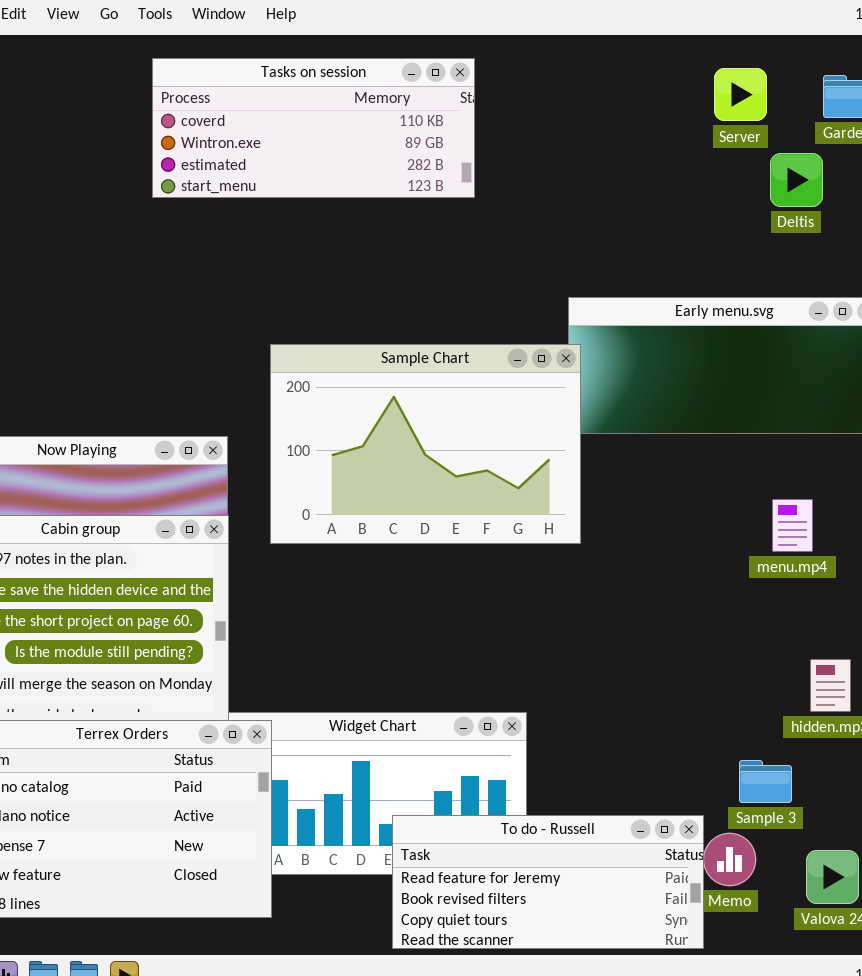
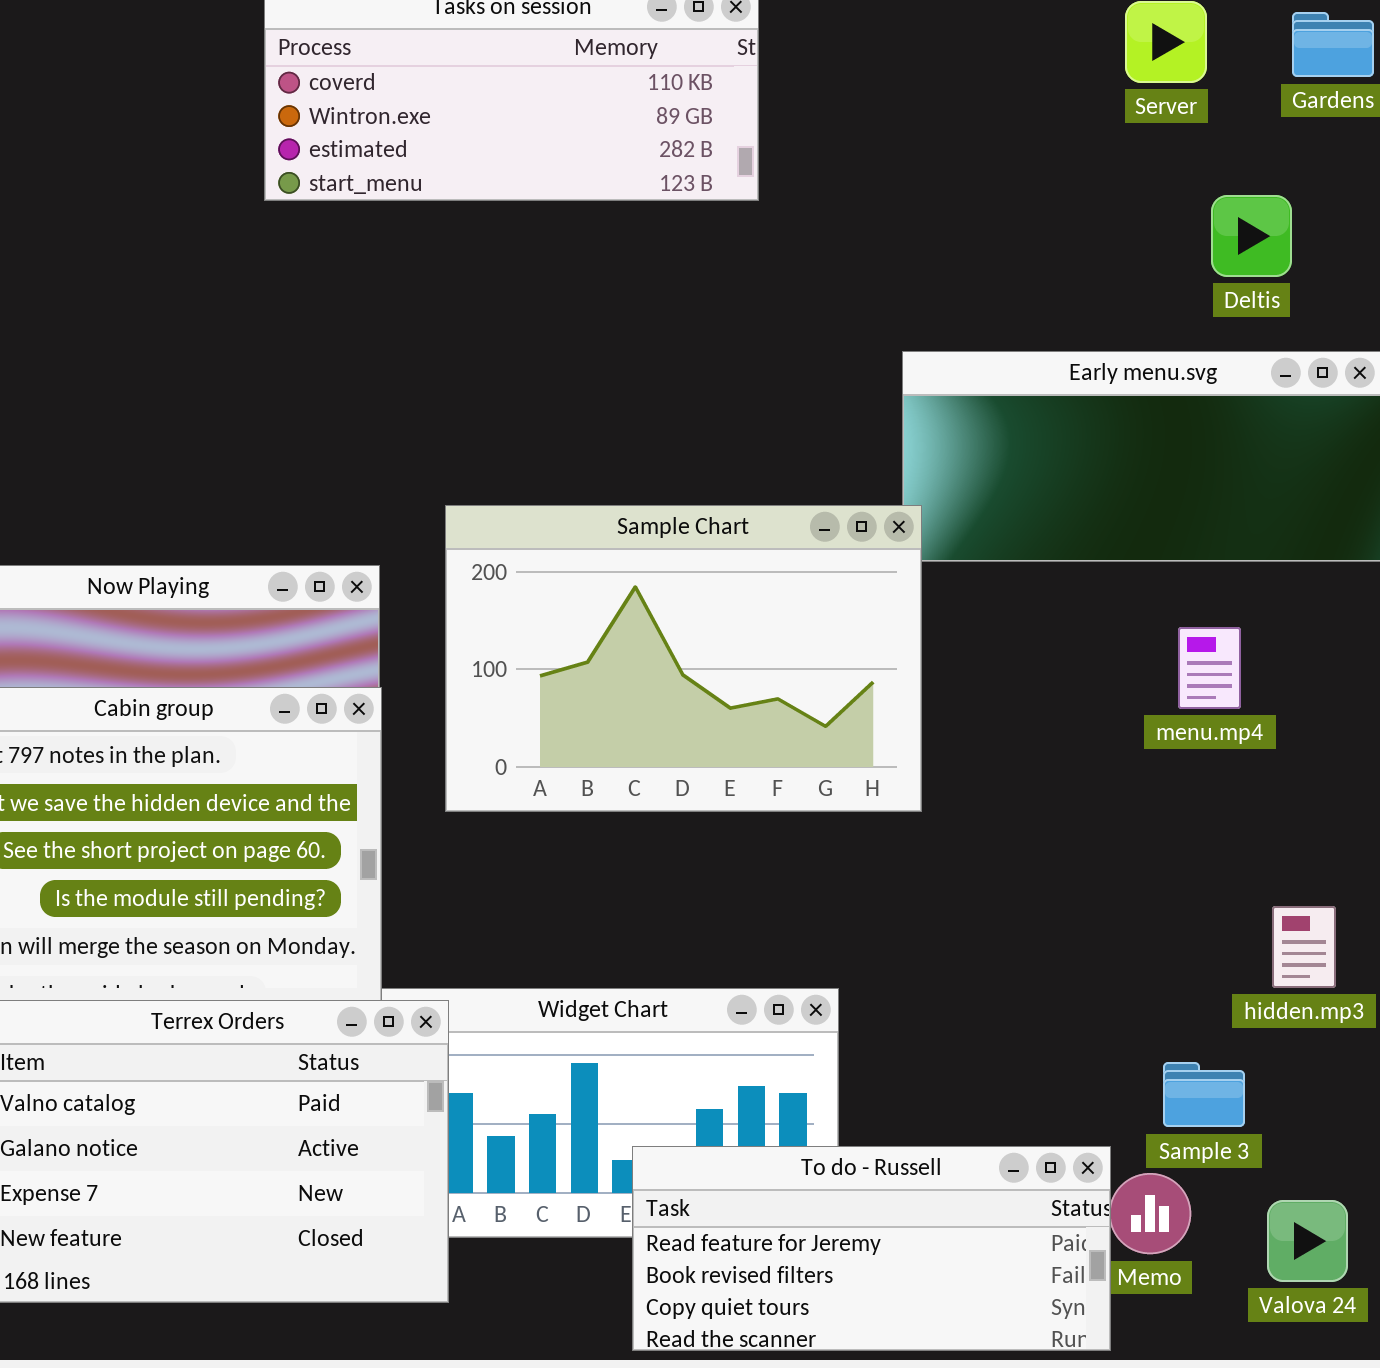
Deltis: [770,153,823,207] -> [1211,195,1292,277], moved
Sample Chart: [270,344,581,544] -> [445,505,922,812], moved
menu.mp4: [772,499,813,552] -> [1178,627,1241,709], moved

